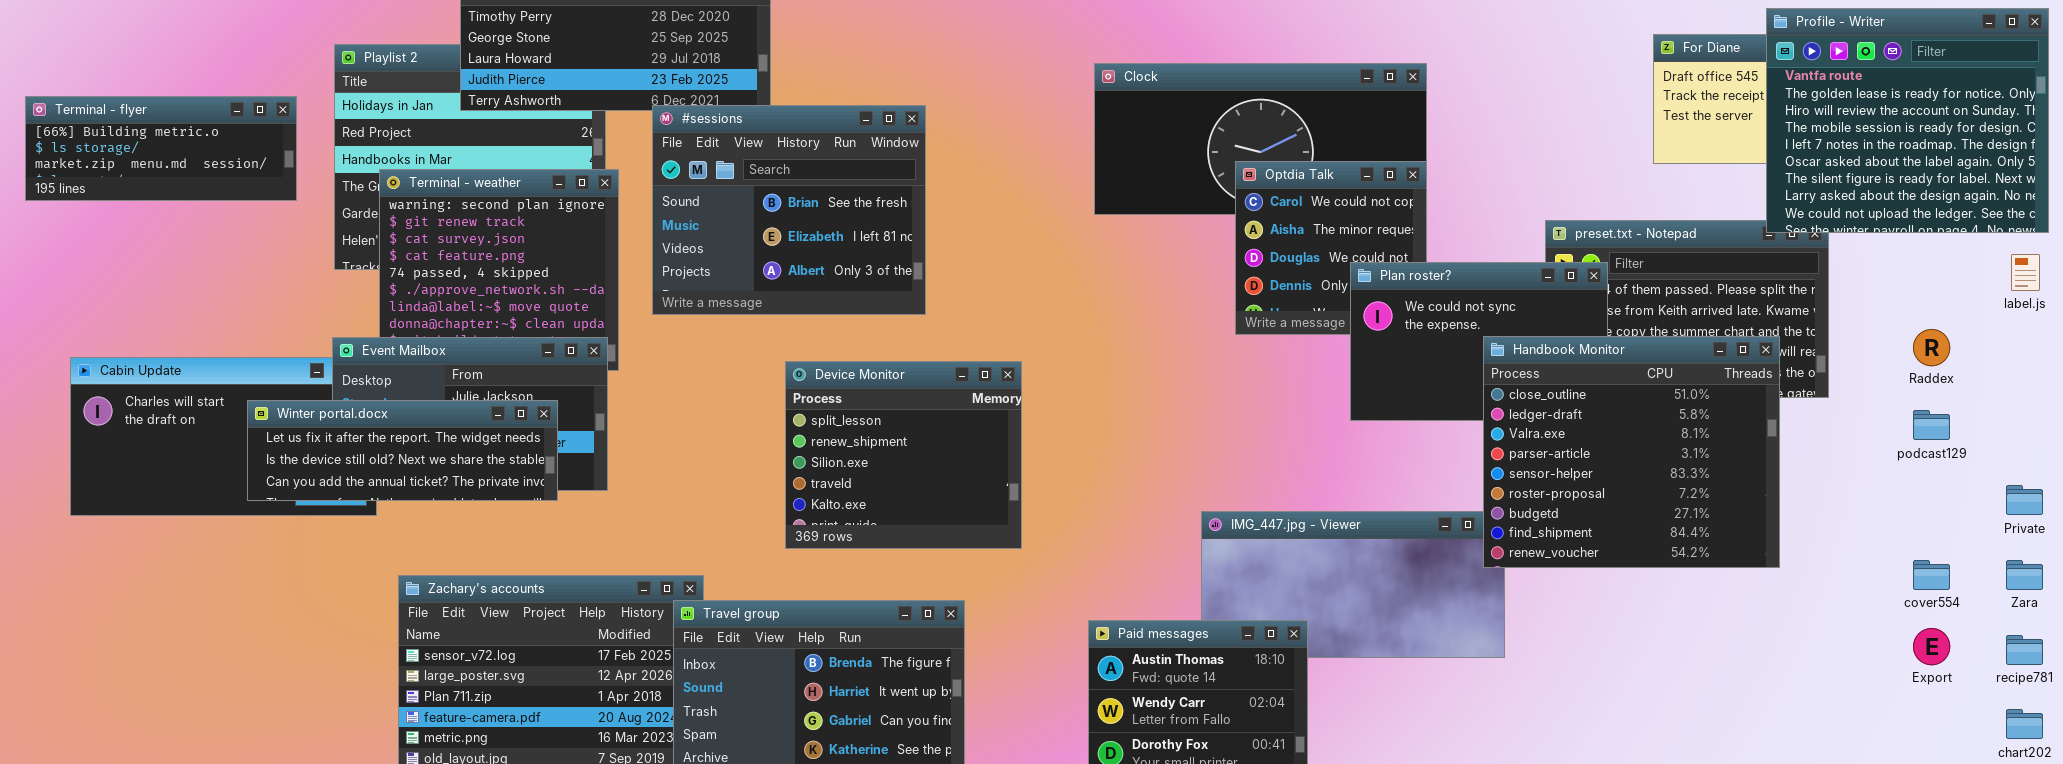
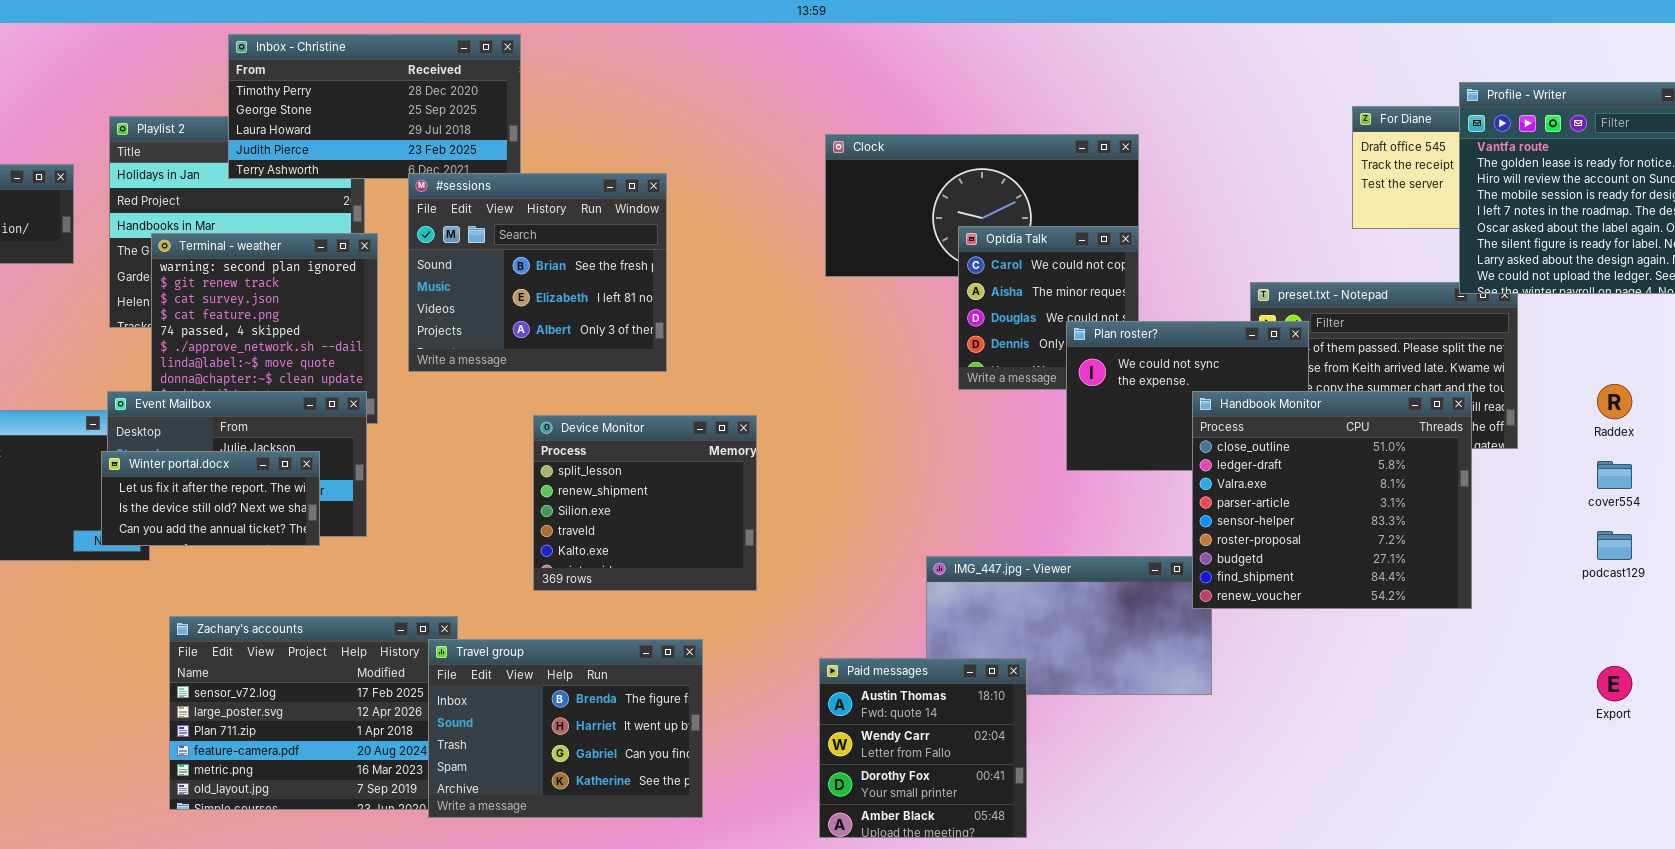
Winter portal.docx: [247,400,558,501] -> [101,451,320,546], resized
podcast129: [1913,410,1950,440] -> [1597,531,1632,560], moved
cover554: [1913,560,1950,590] -> [1597,461,1632,489], moved

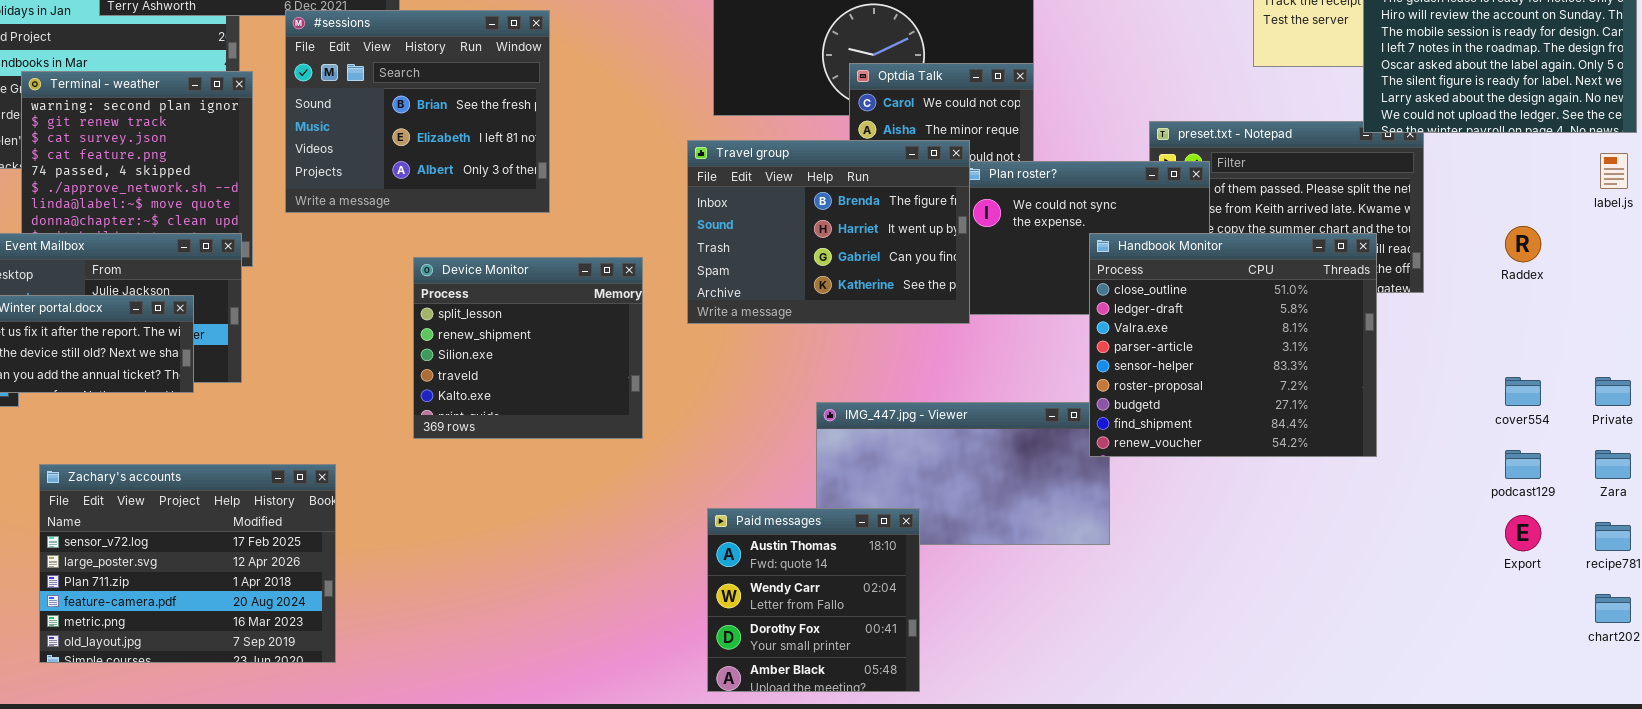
cover554: [1597,461,1632,489] -> [1505,377,1541,406], moved
podcast129: [1597,531,1632,560] -> [1505,450,1541,479], moved
Travel group: [428,639,703,818] -> [687,140,970,324], moved

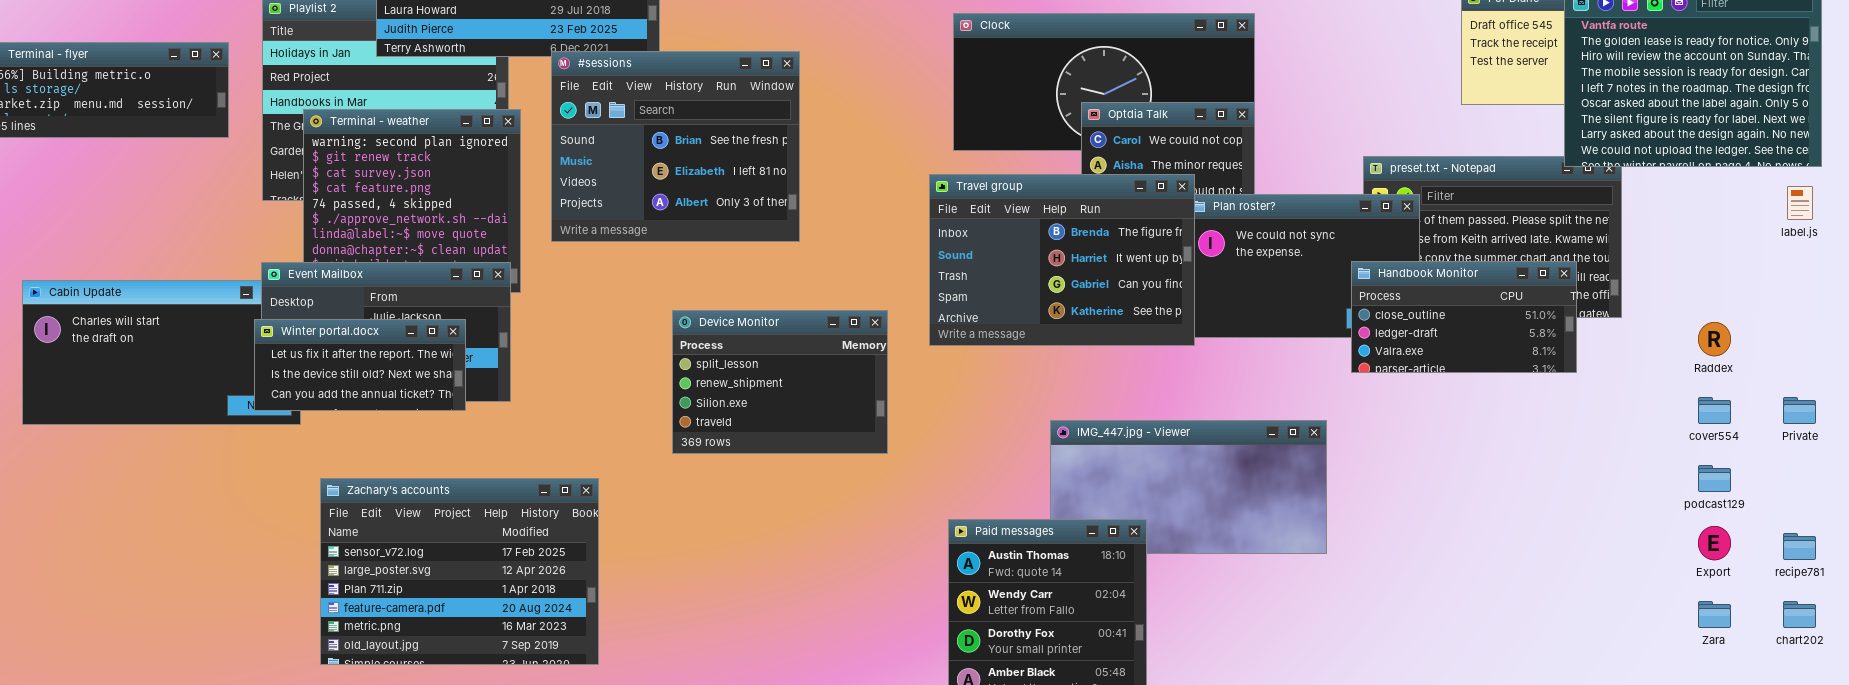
Raddex: [1505,226,1541,262] -> [1698,322,1731,356], moved
Handbook Monitor: [1089,233,1377,457] -> [1351,261,1577,373], resized
Device Monitor: [413,257,643,439] -> [672,310,888,454], resized
Zara: [1595,450,1631,479] -> [1698,601,1731,628], moved

